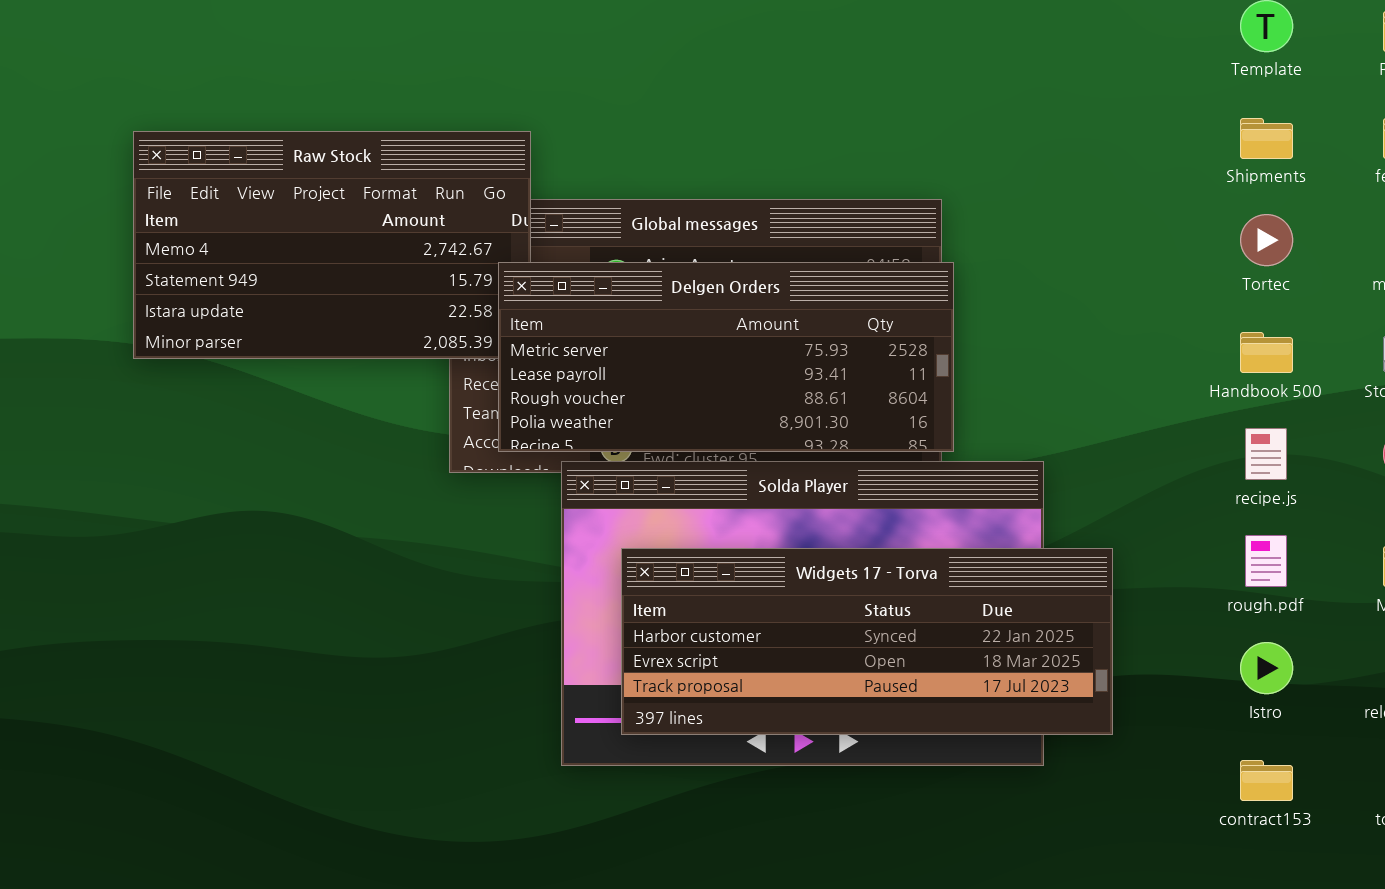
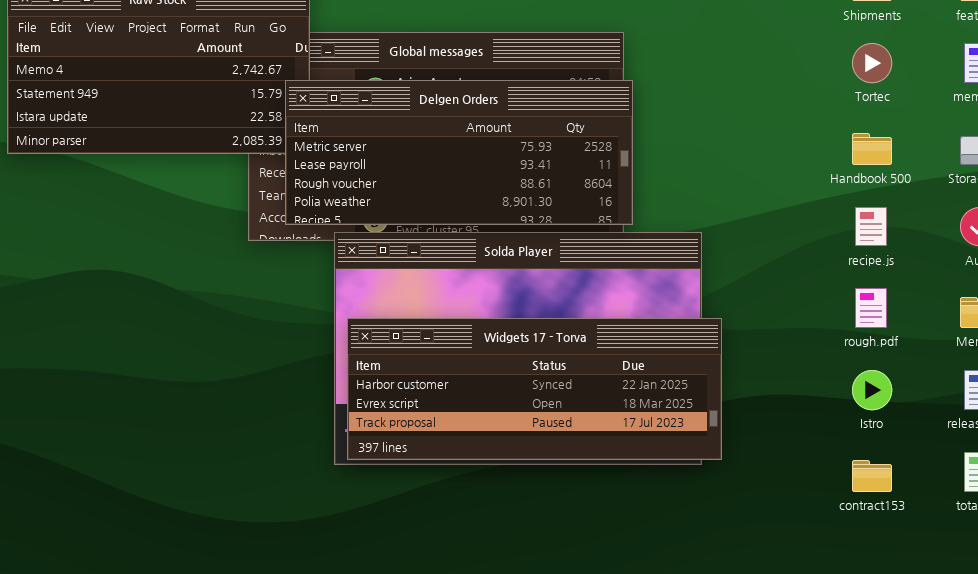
Widgets 17 - Torva: [621,548,1113,735] -> [347,318,722,460], moved

